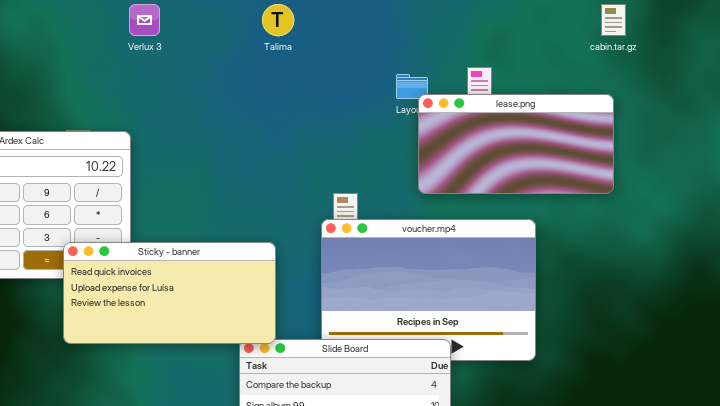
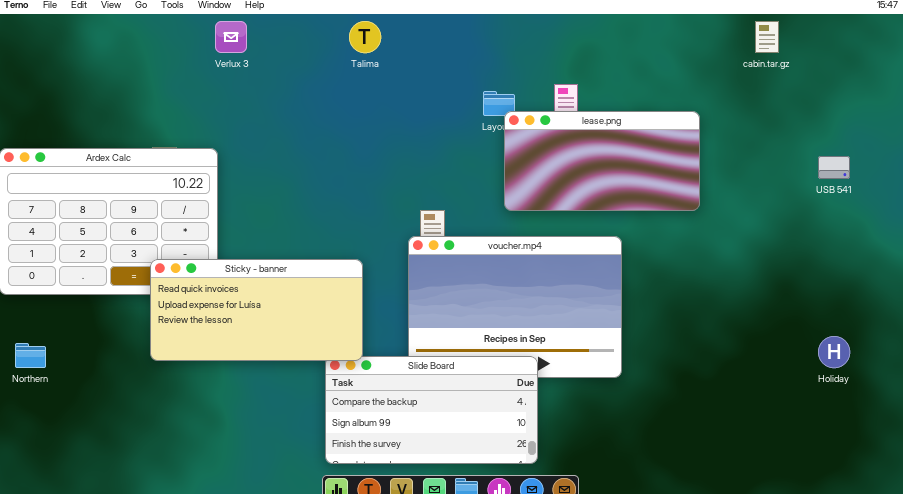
cabin.tar.gz: [601,4,626,36] -> [755,21,779,53], moved

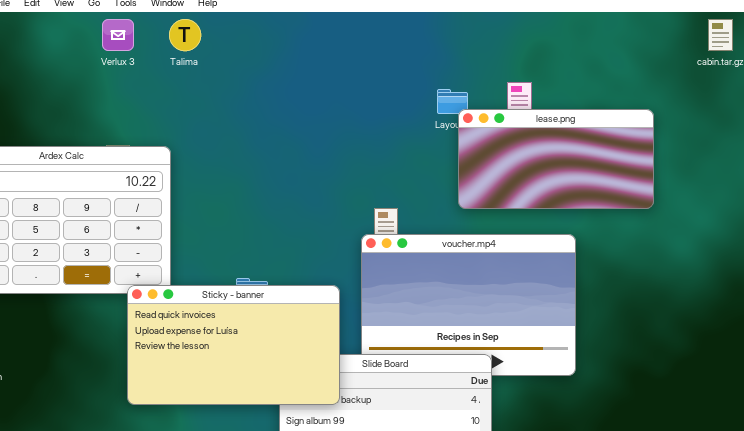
Verlux 3: [215,21,247,53] -> [102,19,134,51], moved
Talima: [349,21,381,53] -> [169,19,201,51], moved
Sticky - banner: [150,259,363,361] -> [127,285,340,405], moved, resized

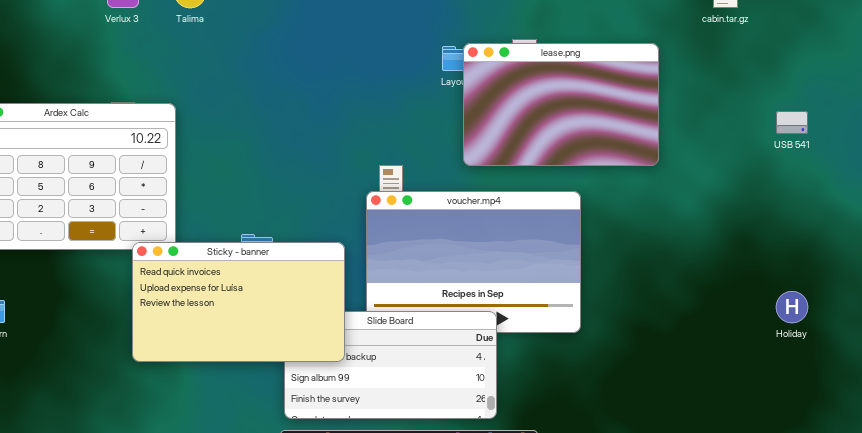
lease.png: [458,109,654,209] -> [463,43,659,166], resized

